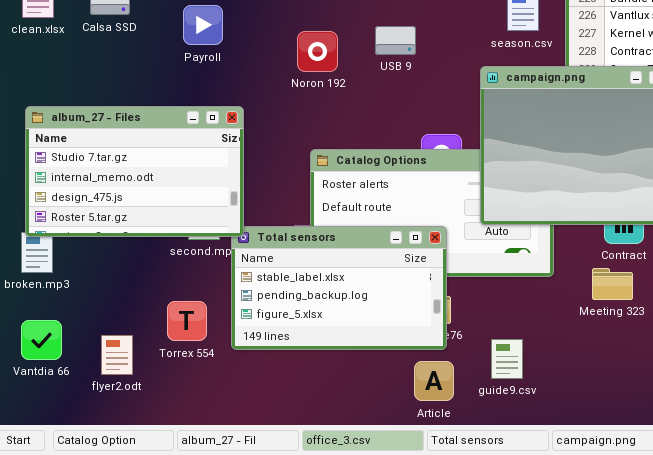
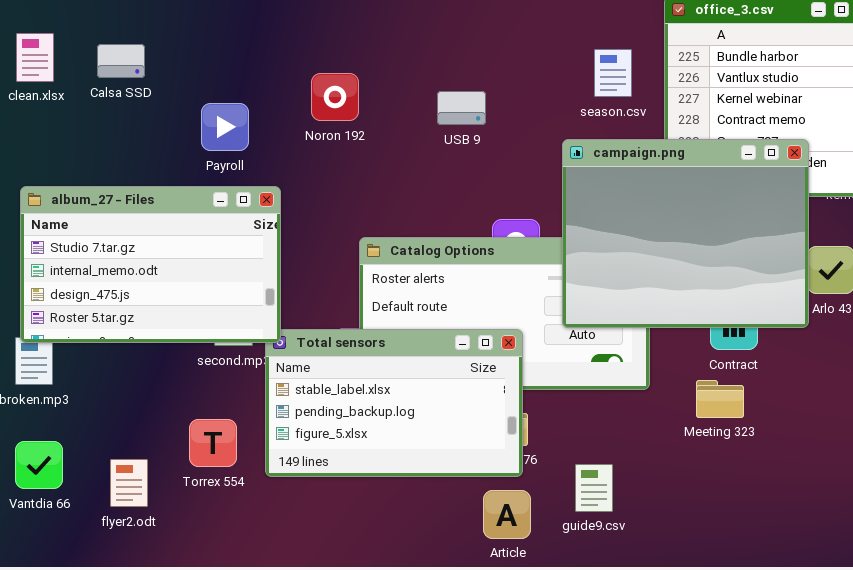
Payroll: [183,5,223,45] -> [201,103,249,151], moved
Noron 192: [297,31,338,72] -> [311,73,359,121], moved

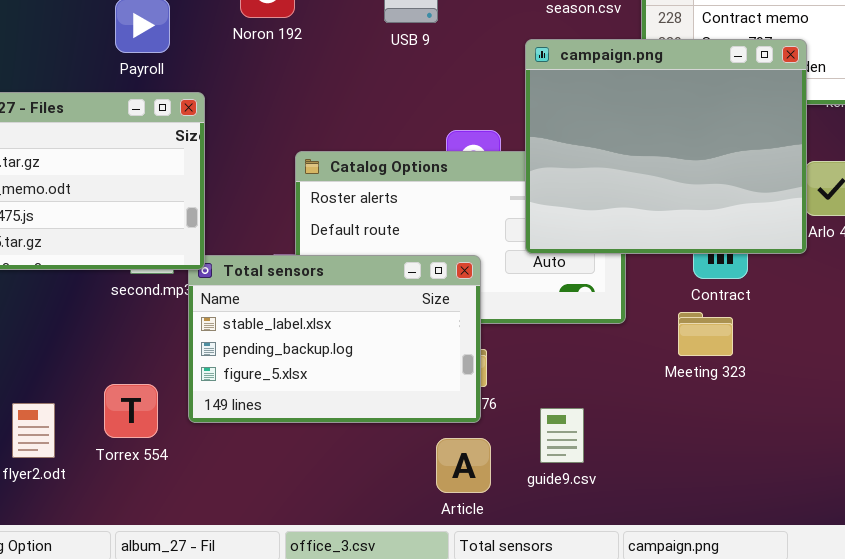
Torrex 554: [189,419,237,467] -> [104,384,158,438], moved

